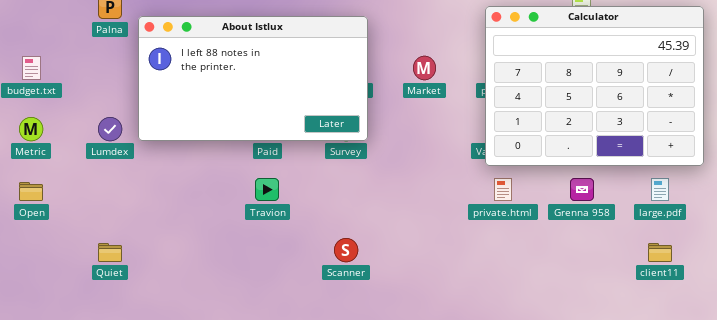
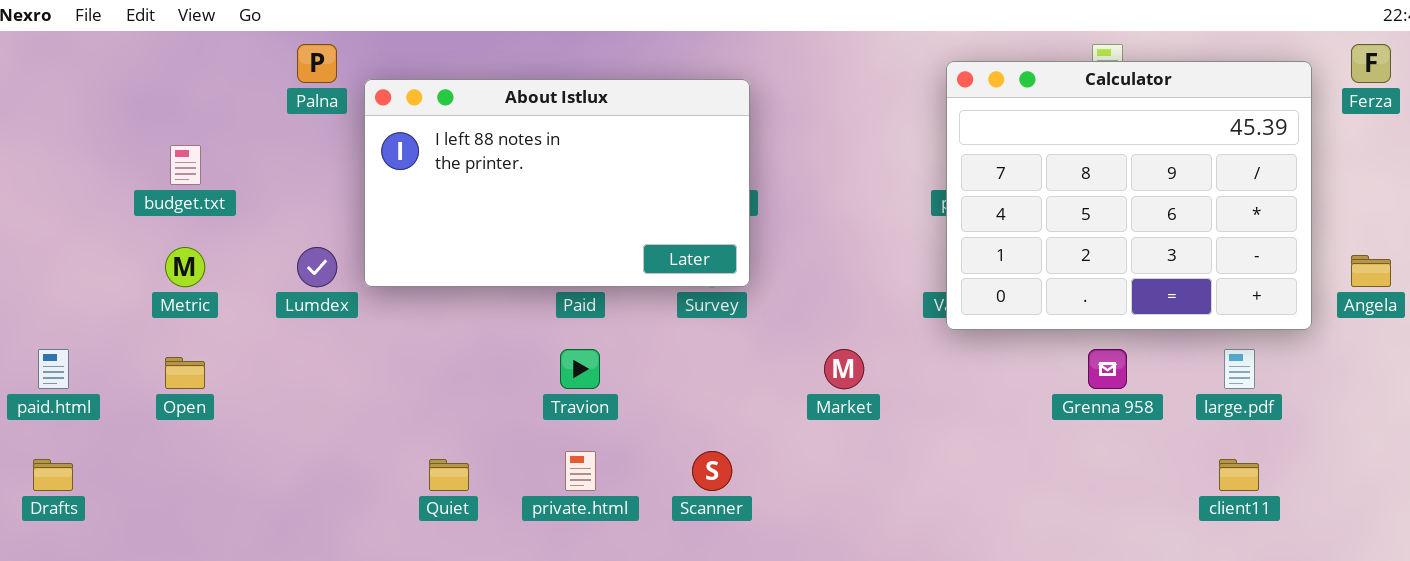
Market: [413,56,436,80] -> [824,349,864,389], moved
private.html: [494,178,512,201] -> [565,451,596,491], moved
Quiet: [98,243,122,262] -> [429,459,469,491], moved

